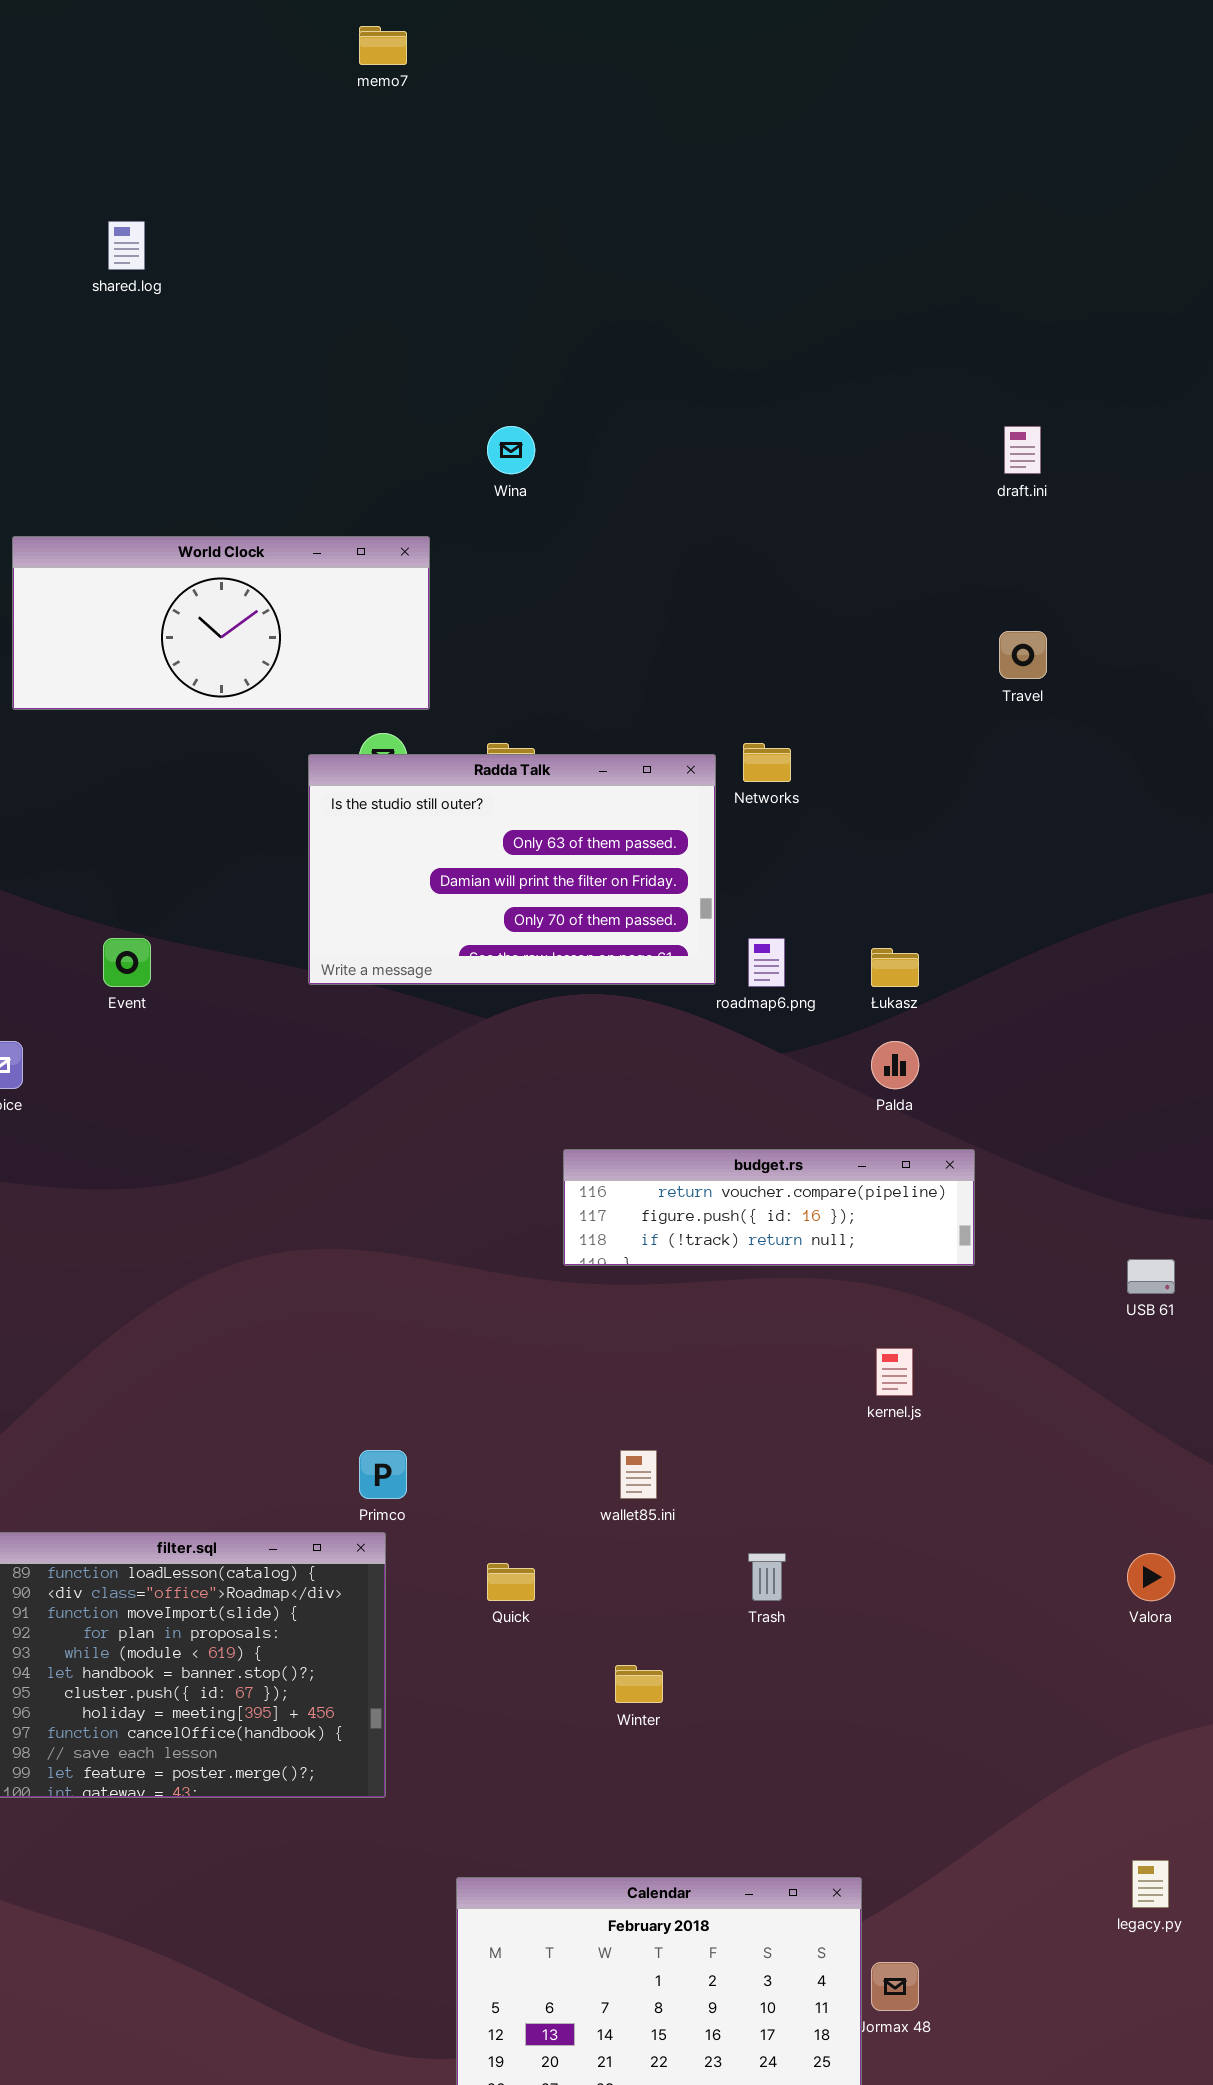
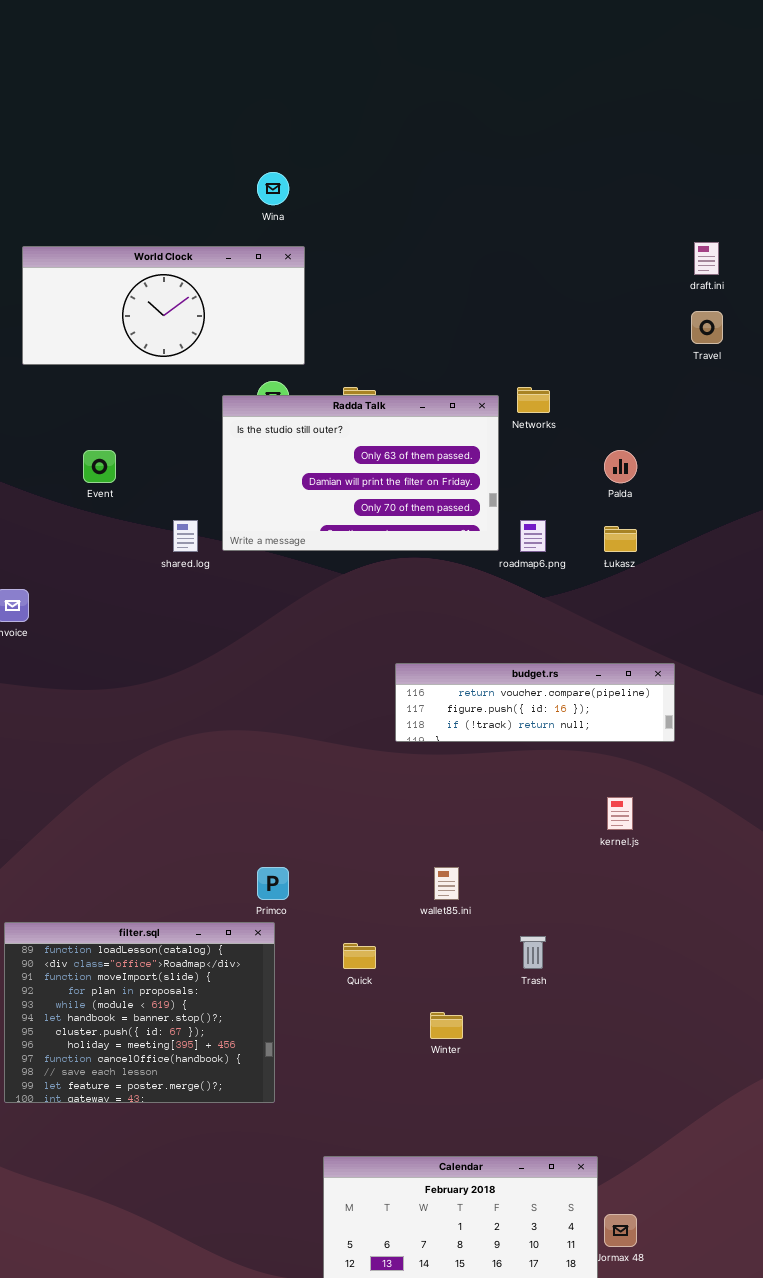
shared.log: [108,221,145,270] -> [173,520,198,552], moved
Wina: [487,426,535,474] -> [257,172,289,205], moved
draft.ini: [1004,426,1041,474] -> [694,242,719,275], moved
Event: [103,938,151,987] -> [83,450,116,483], moved
Palda: [871,1041,919,1089] -> [604,450,637,483], moved

